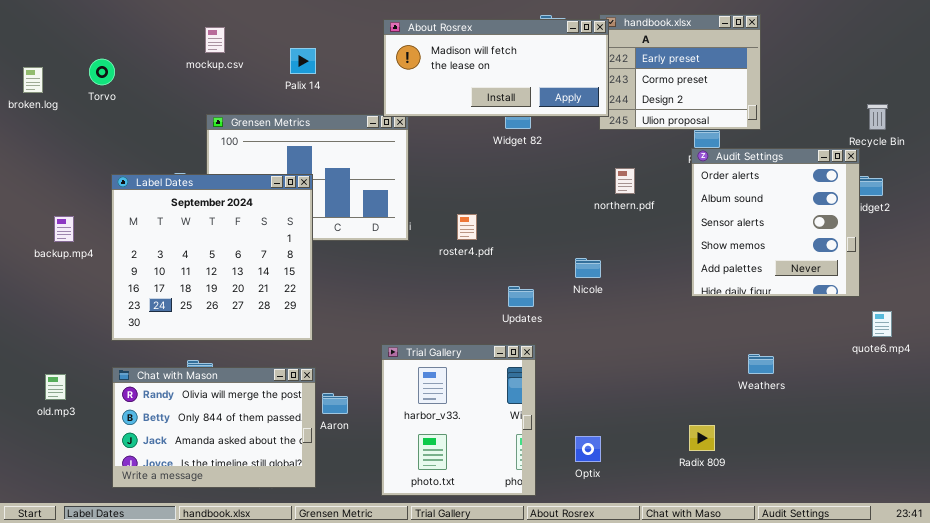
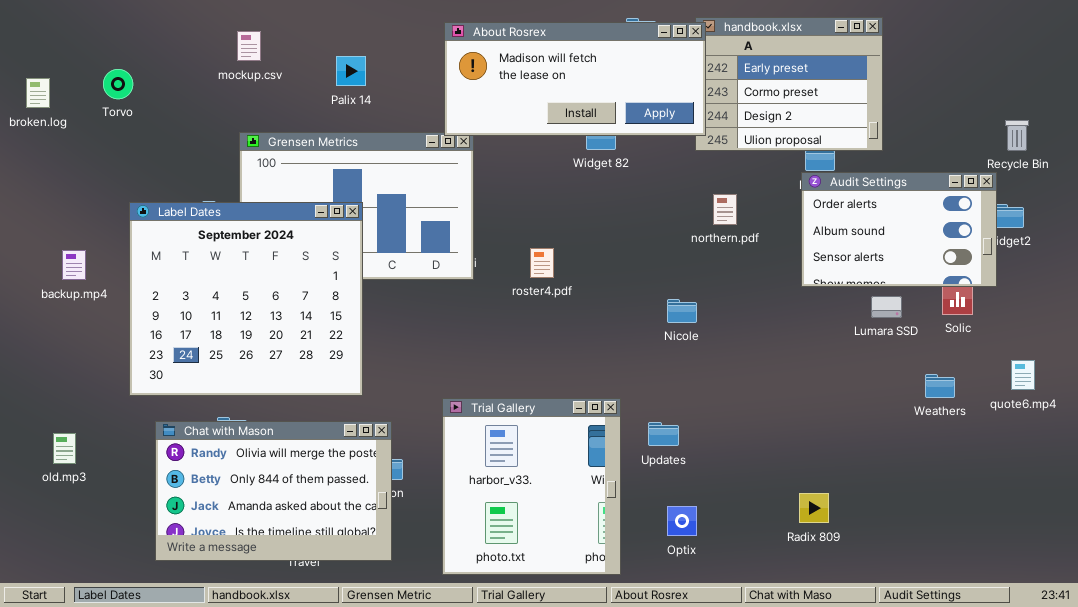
Audit Settings: [691,148,860,297] -> [801,172,997,287], resized
Updates: [508,286,534,307] -> [648,422,679,446], moved
Weathers: [748,354,774,374] -> [925,374,955,398], moved
Chat with Mason: [112,367,316,488] -> [155,421,392,561], moved

